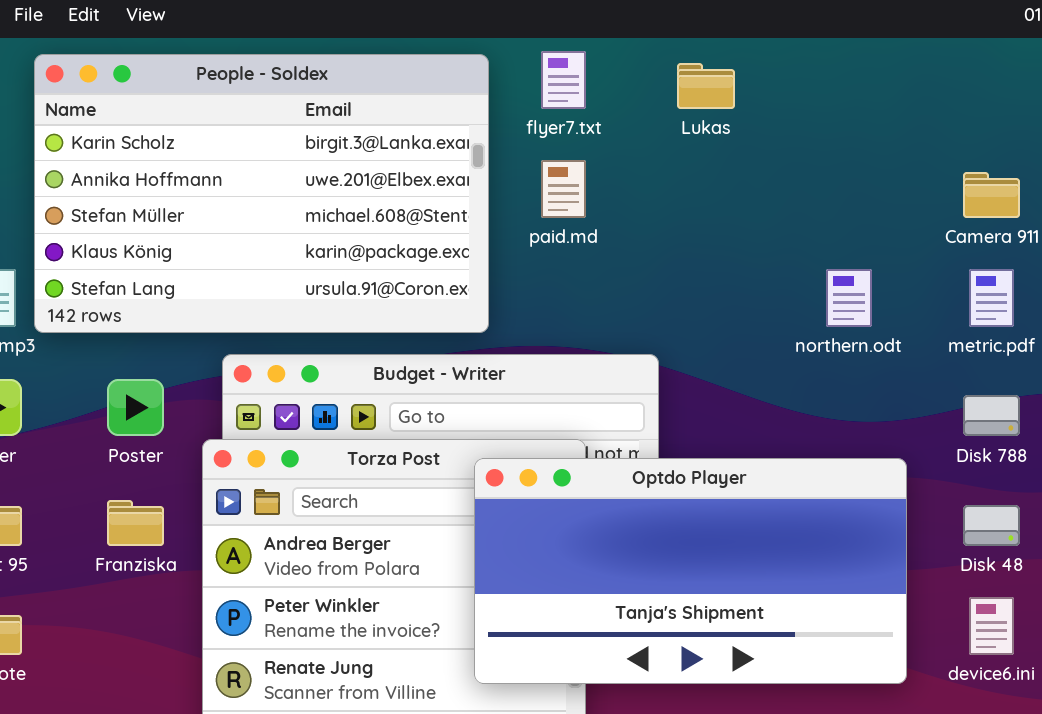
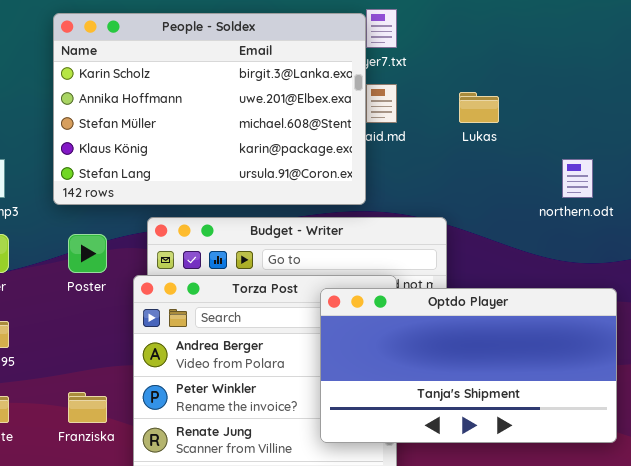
People - Soldex: [34,54,489,333] -> [53,13,366,205], moved
Lukas: [677,63,735,109] -> [459,92,499,123], moved
Franziska: [107,500,164,546] -> [68,392,107,423], moved

